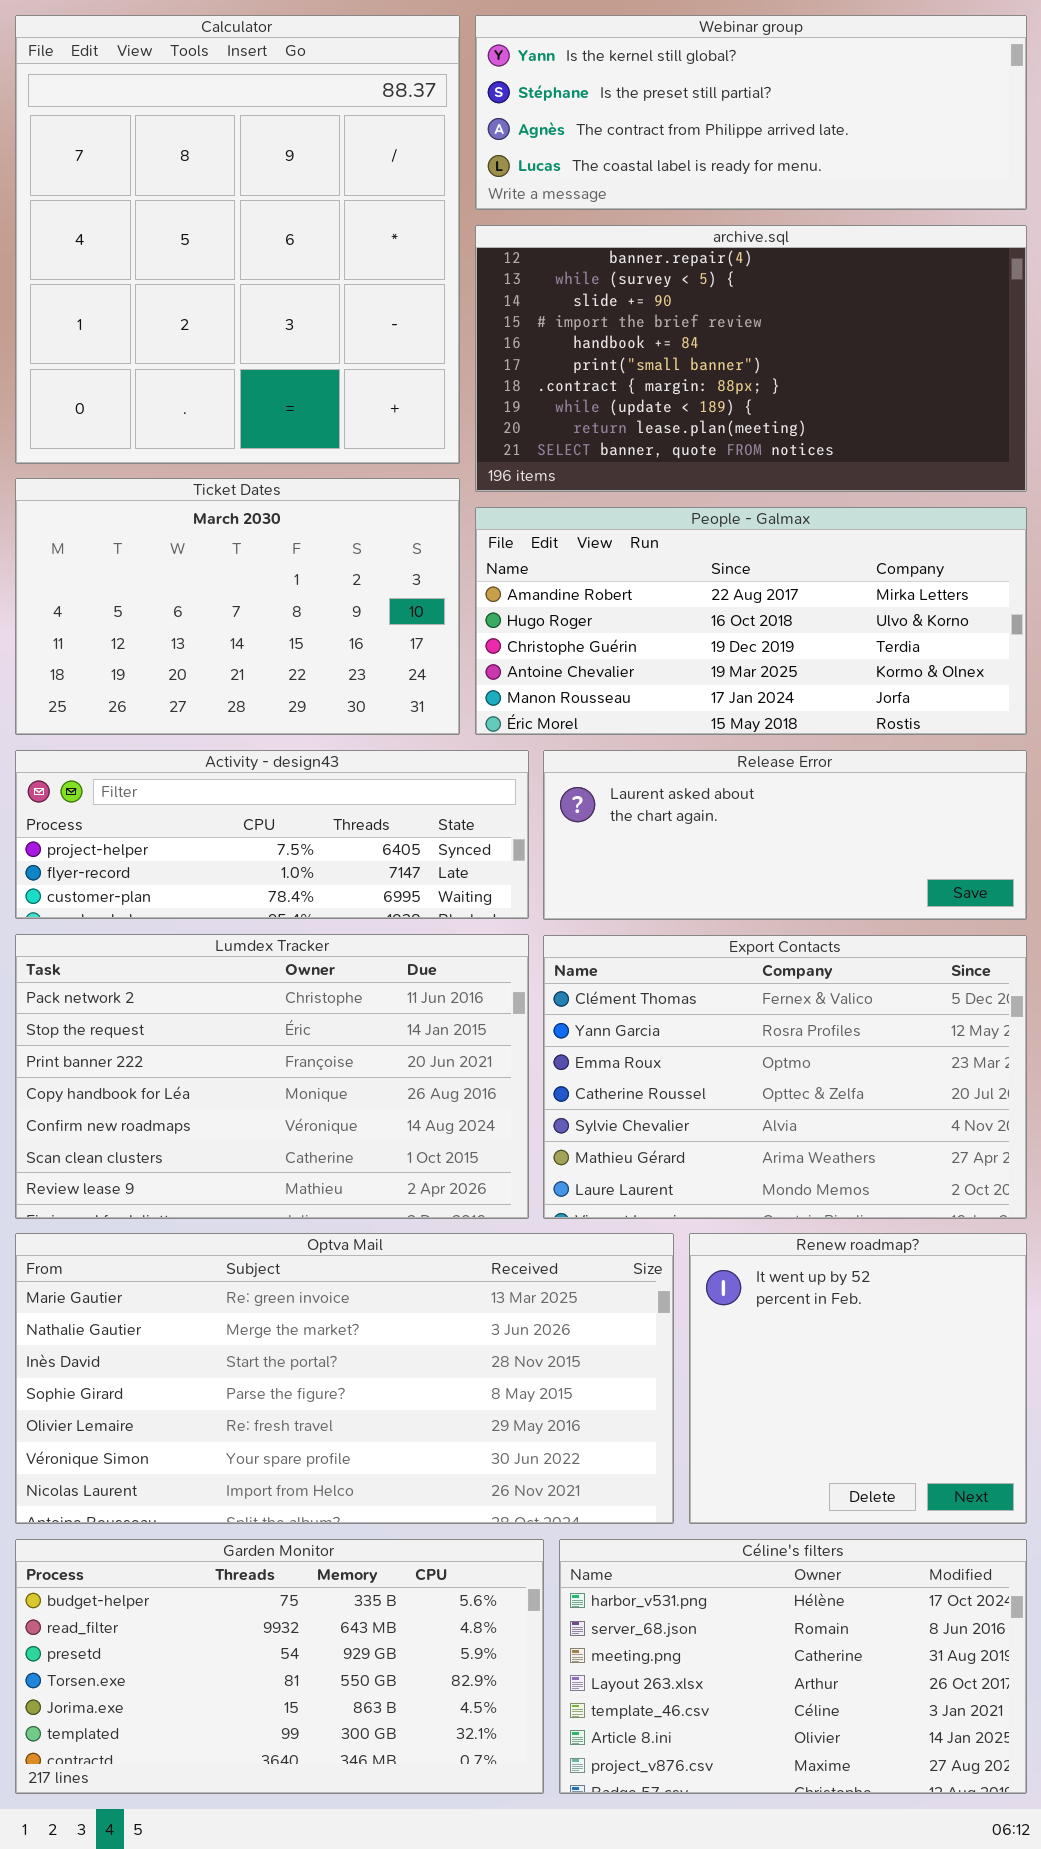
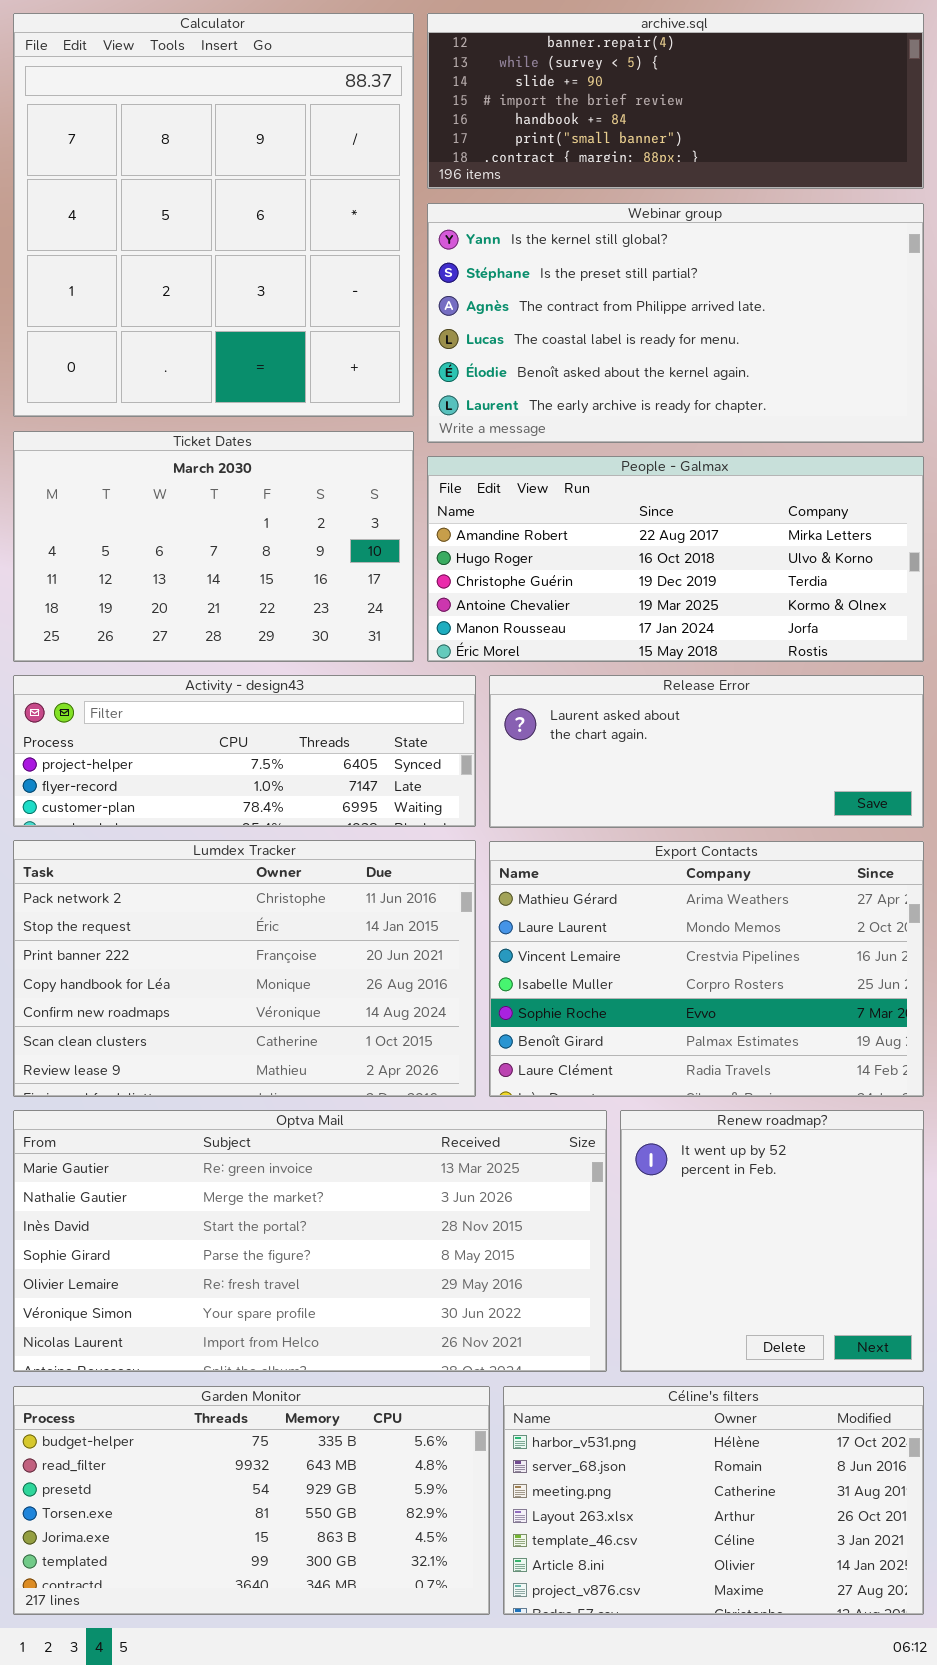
Webinar group: [475,15,1027,210] -> [427,203,924,443], moved, resized
archive.sql: [475,225,1027,492] -> [427,13,924,189], moved, resized
Export Contacts: [543,935,1027,1219] -> [489,841,924,1097], scrolled down 5 rows

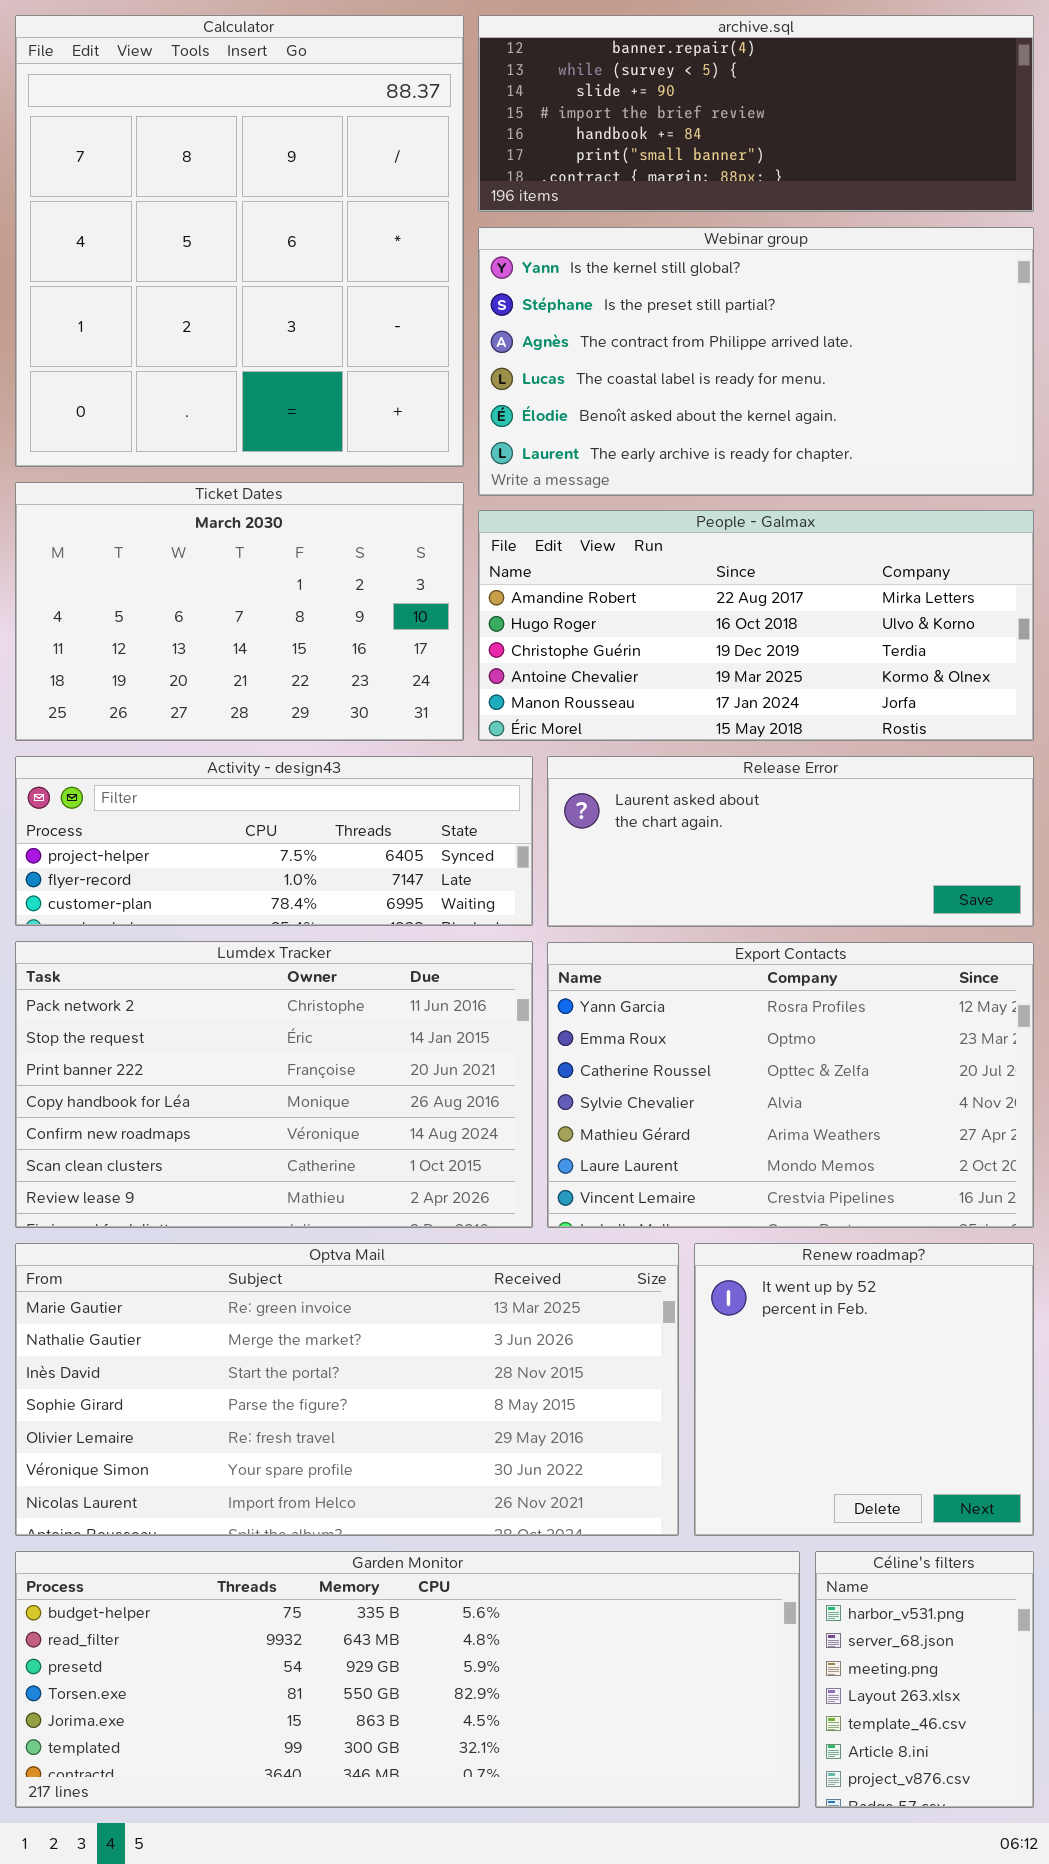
Export Contacts: [489,841,924,1097] -> [547,942,1034,1228], scrolled up 4 rows
Garden Monitor: [13,1386,490,1615] -> [15,1551,800,1808], resized
Céline's filters: [503,1386,924,1615] -> [815,1551,1034,1808], resized

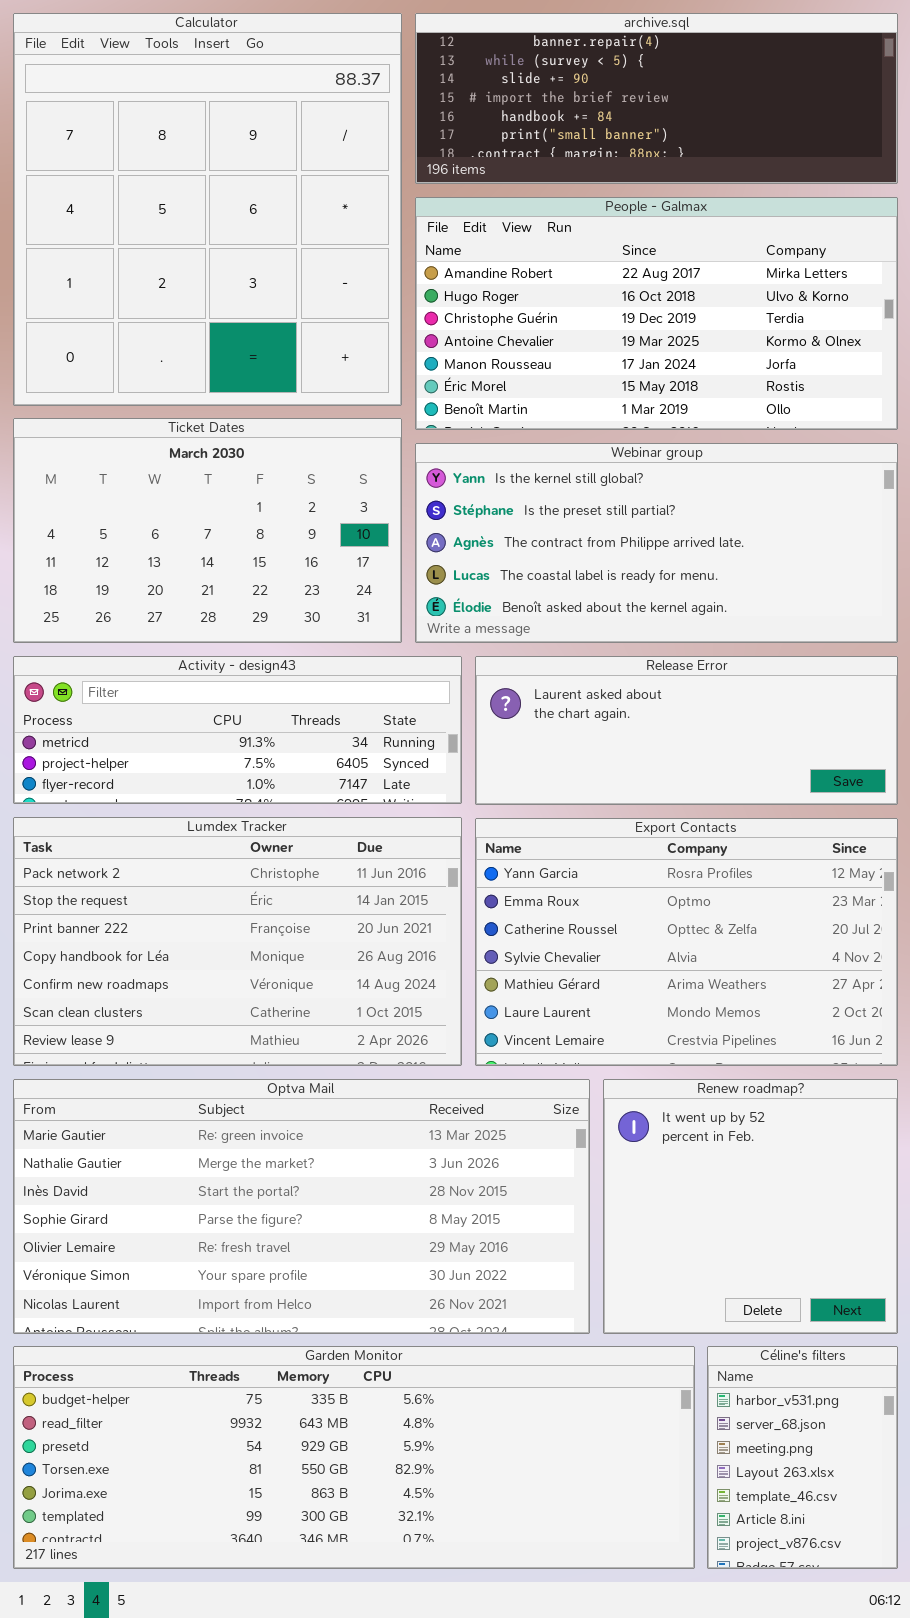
Webinar group: [478,227,1034,496] -> [415,443,898,643], moved, resized
People - Galmax: [478,510,1034,741] -> [415,197,898,430], moved, resized
Activity - design43: [15,756,533,926] -> [13,656,462,804], scrolled up 1 row

